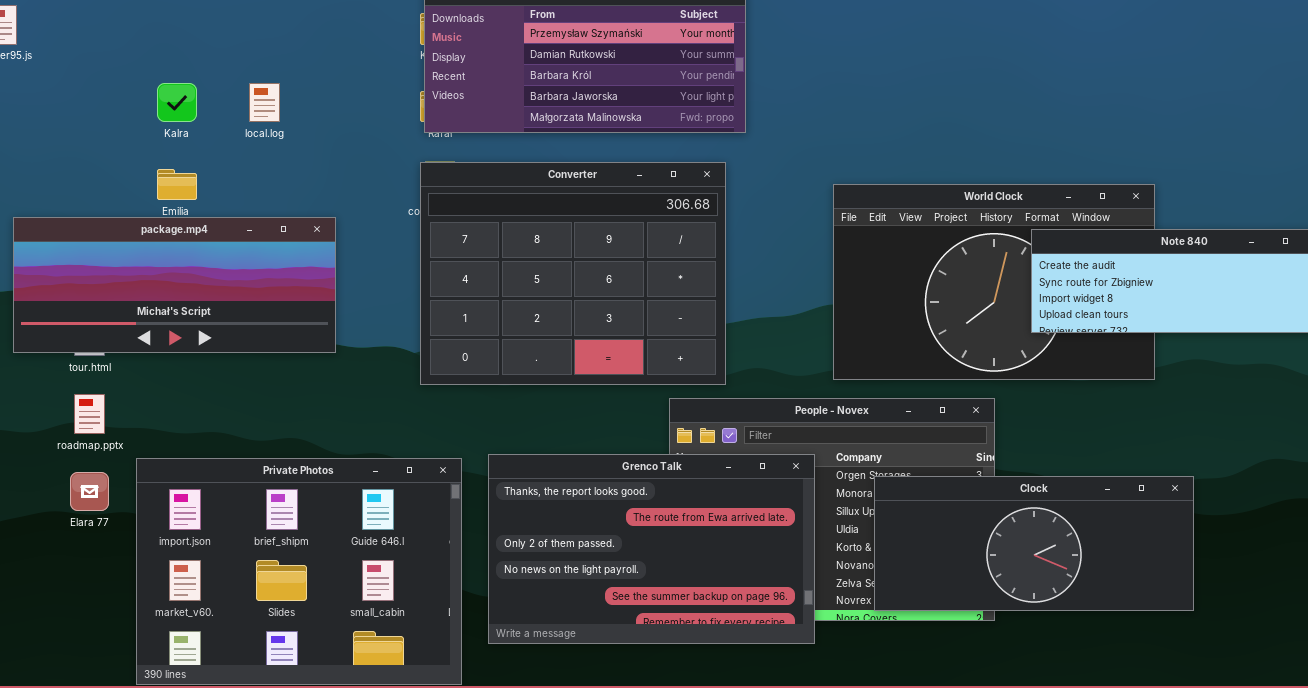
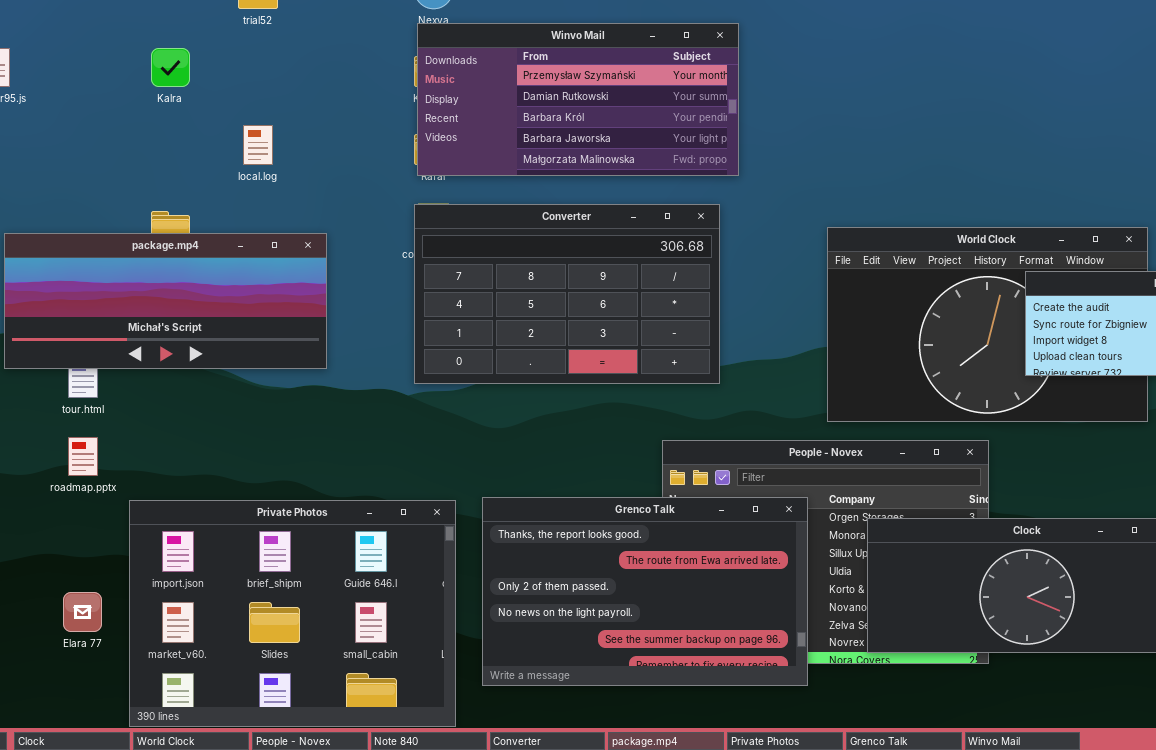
Kalra: [157,83,197,122] -> [151,48,190,87], moved
Converter: [420,162,726,385] -> [414,204,720,384], resized
package.mp4: [13,217,336,353] -> [4,233,327,369], moved
Elara 77: [70,472,109,511] -> [63,592,102,632], moved

